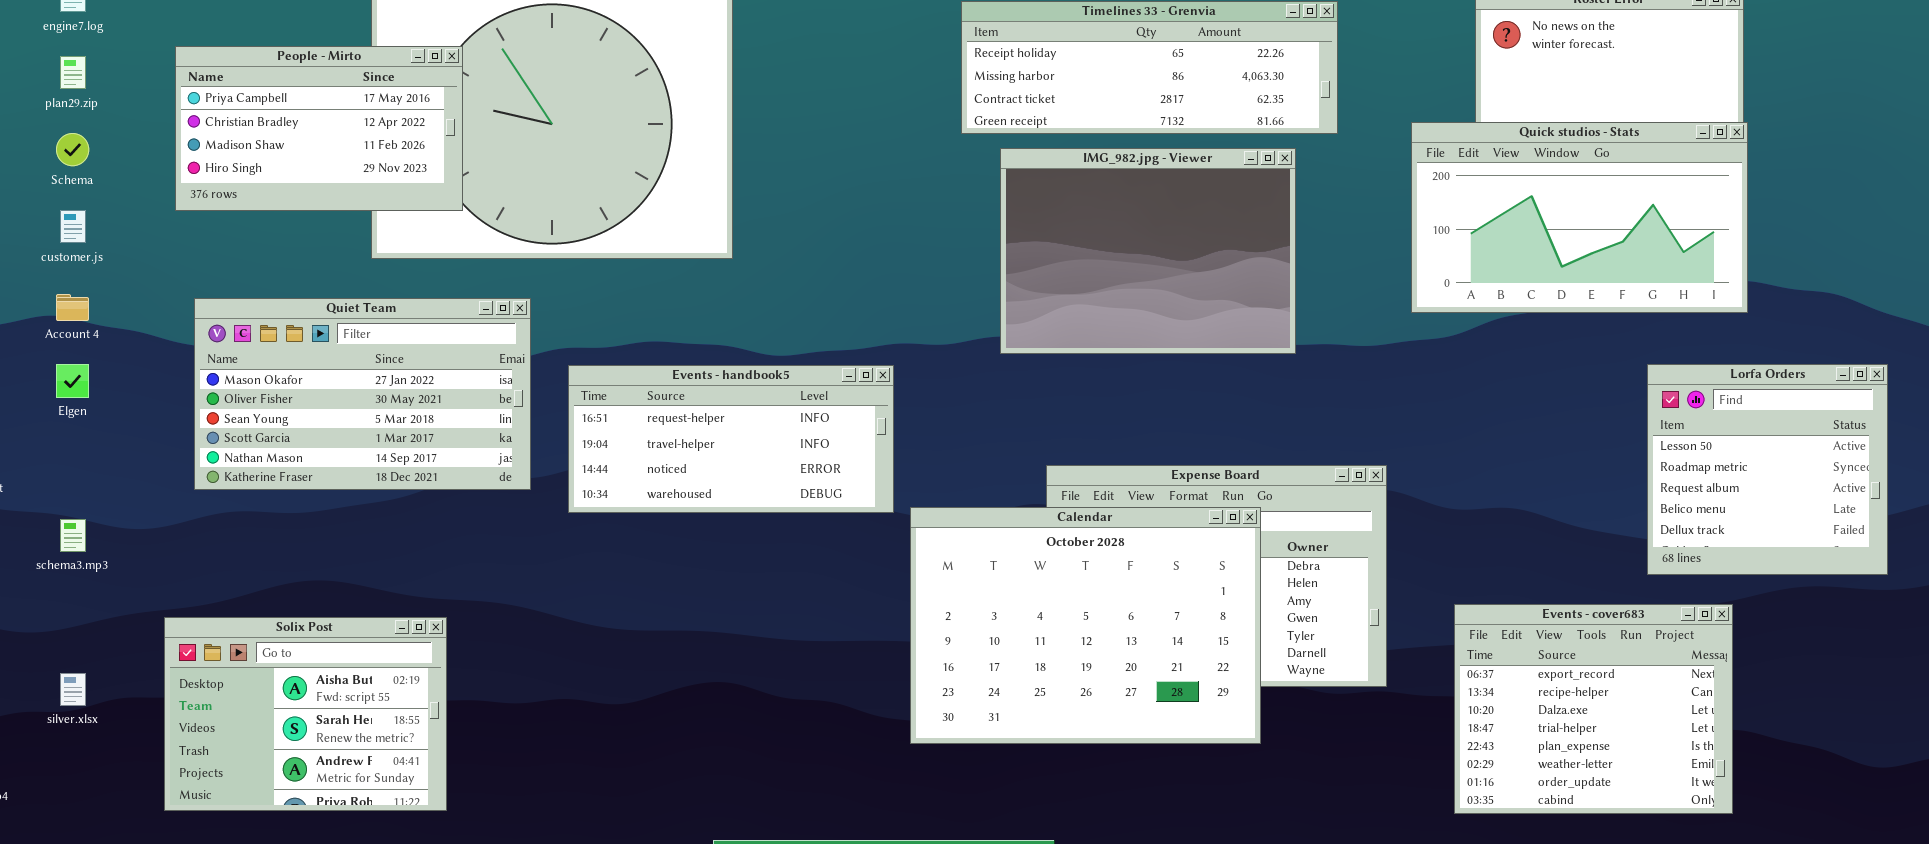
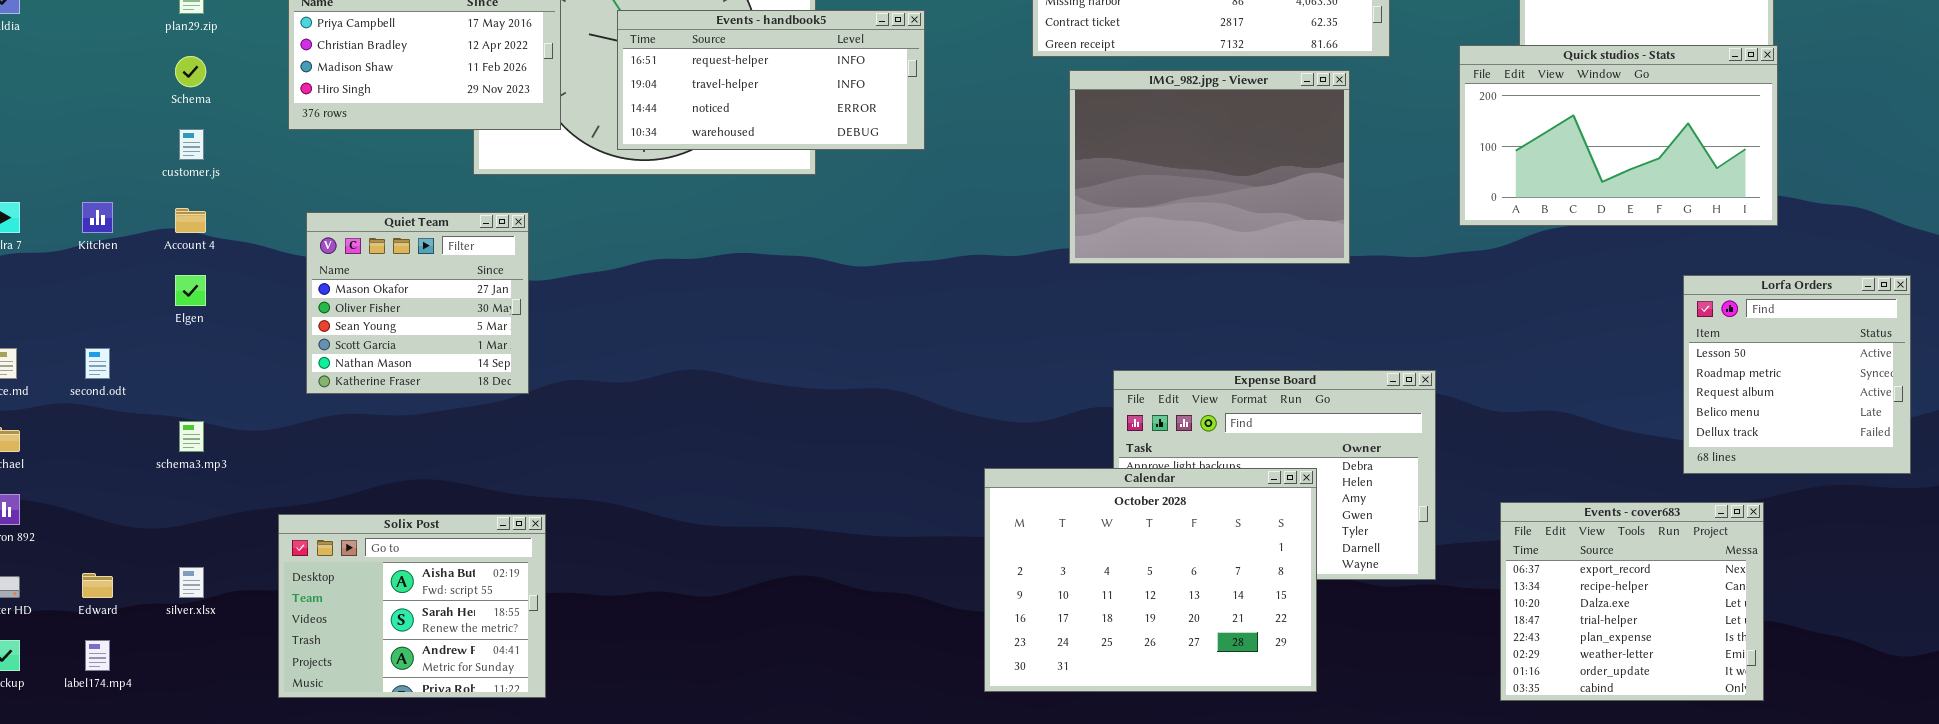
Quiet Team: [194,298,531,490] -> [306,212,529,394], resized
Events - handbook5: [568,365,894,513] -> [617,10,925,150], moved
Calendar: [910,507,1261,744] -> [984,468,1317,692], moved

